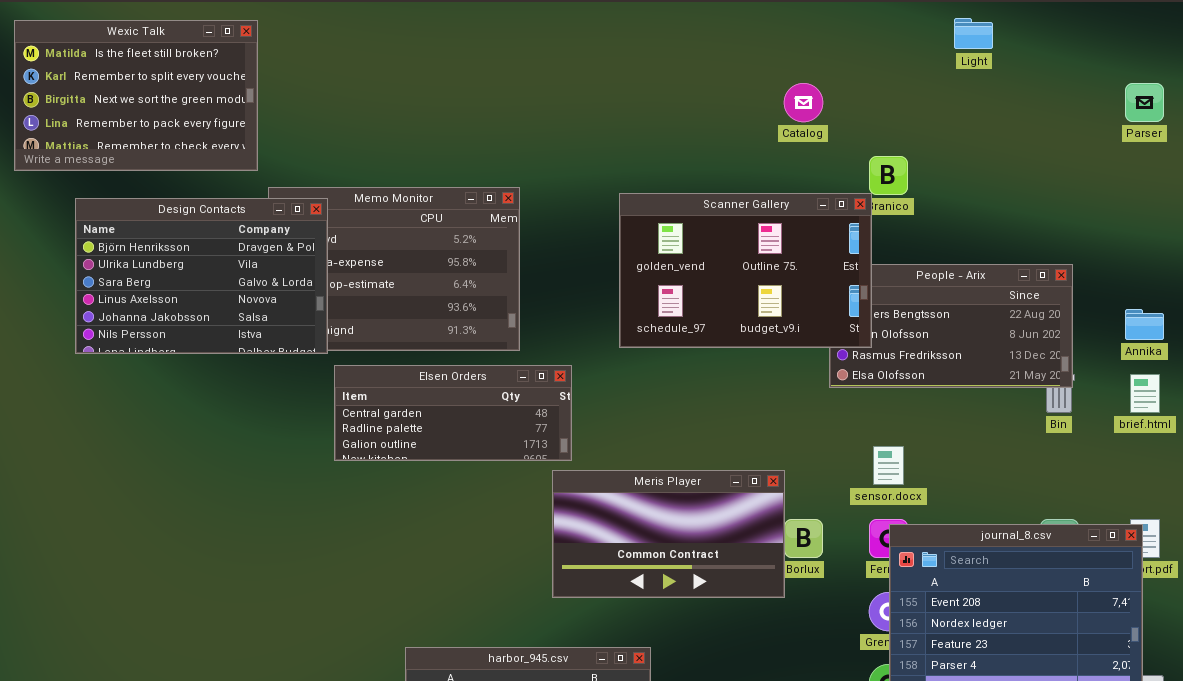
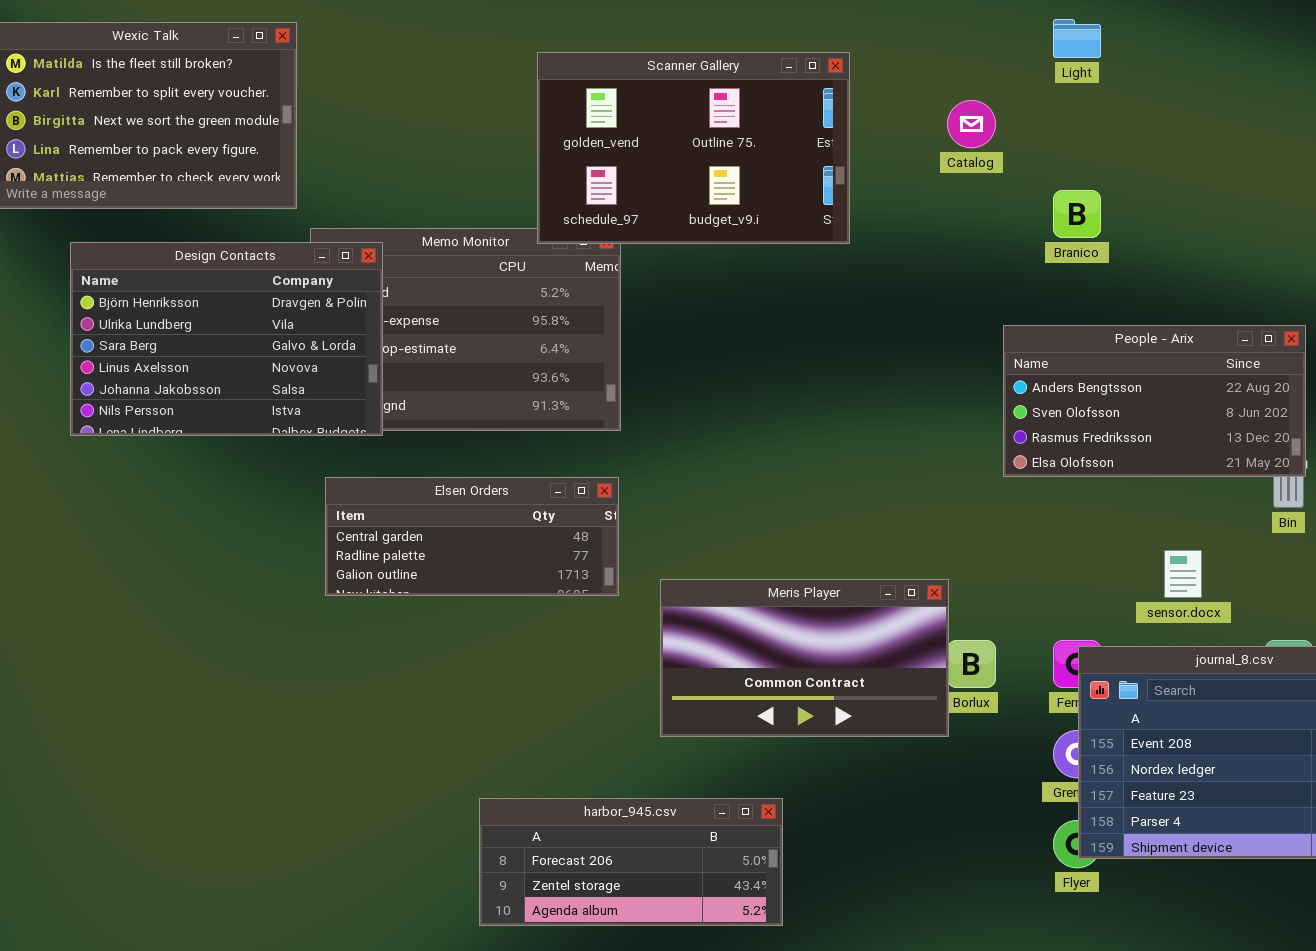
Light: [954,18,993,49] -> [1053,19,1101,58], moved
Scanner Gallery: [619,193,872,348] -> [537,52,850,244], moved
Elsen Orders: [334,365,572,461] -> [325,477,619,596], moved
sensor.docx: [873,446,904,485] -> [1164,550,1202,598], moved

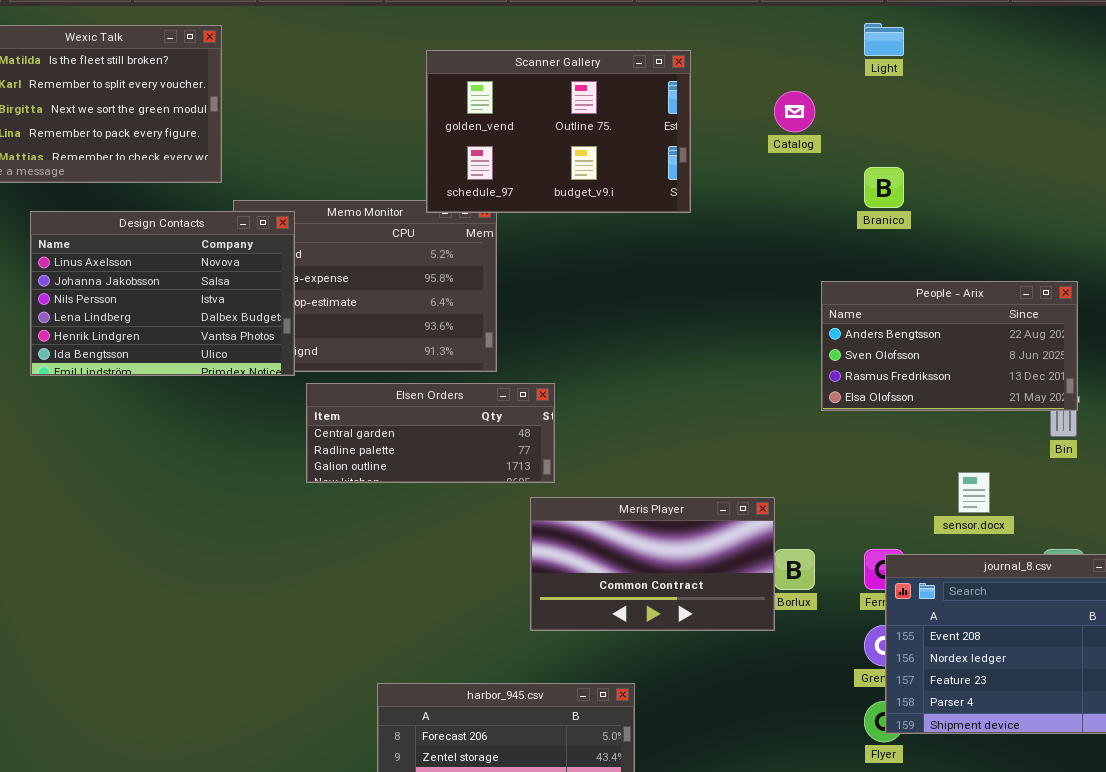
Design Contacts: [70,242,383,436] -> [30,211,295,376], scrolled down 3 rows
Elsen Orders: [325,477,619,596] -> [306,383,555,483], moved

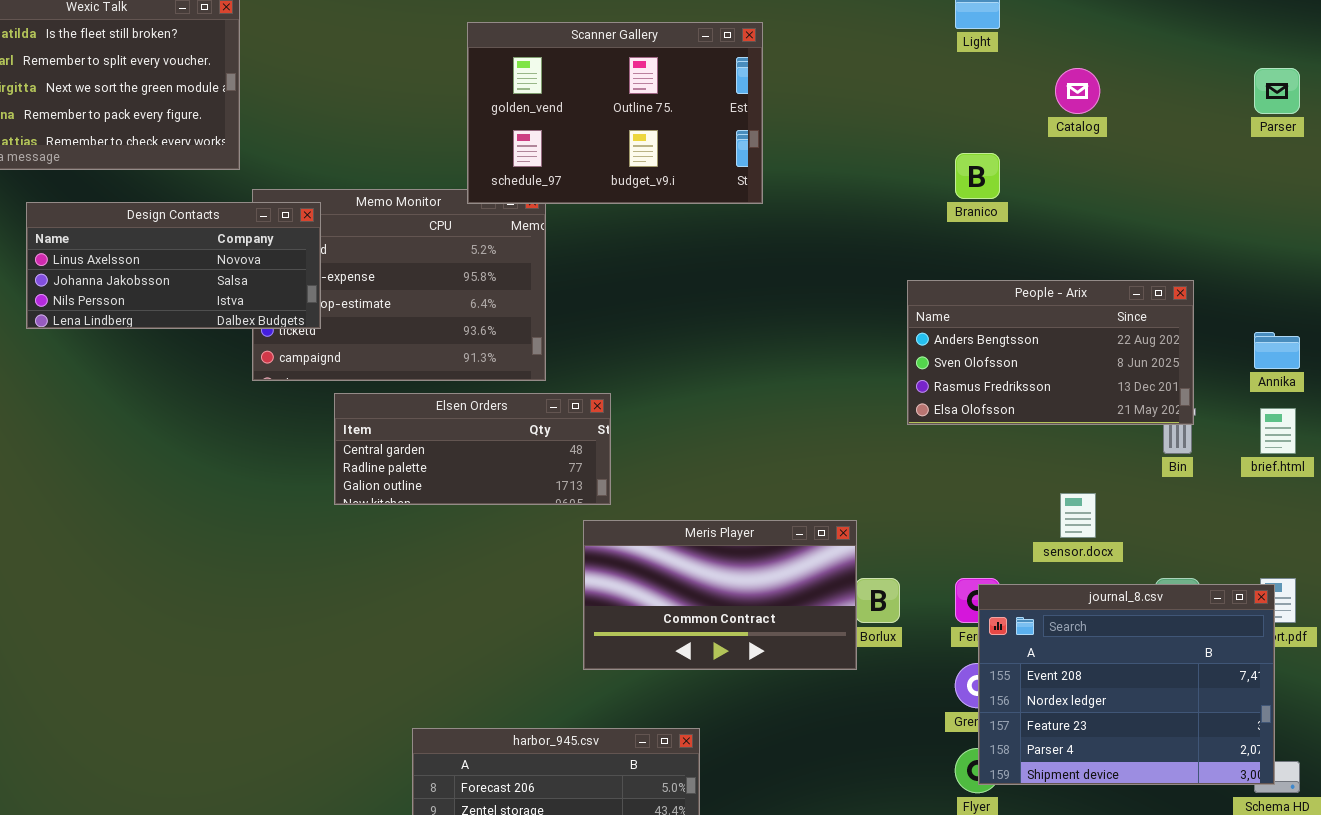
Catalog: [774,91,815,132] -> [1055,68,1100,114], moved
Design Contacts: [30,211,295,376] -> [26,202,321,329], resized

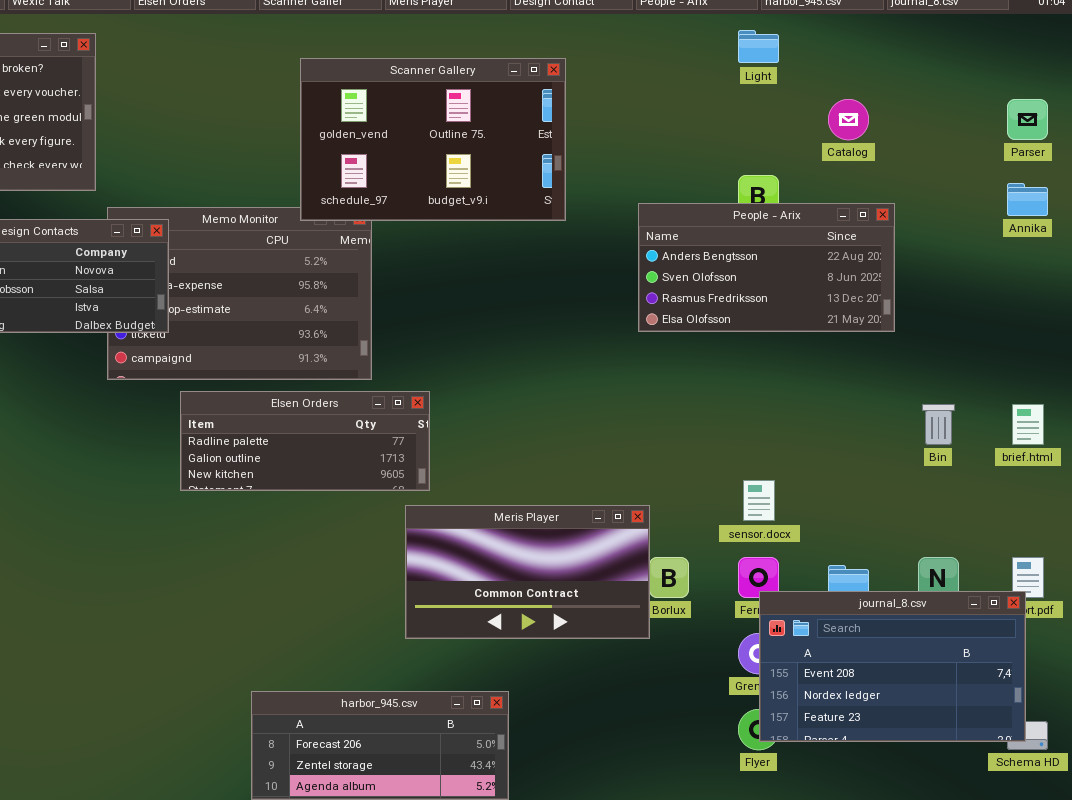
People - Arix: [907,280,1194,425] -> [638,203,895,332], moved
Annika: [1254,332,1300,369] -> [1007,183,1048,216], moved
Elsen Orders: [334,393,611,505] -> [180,391,430,491], scrolled down 1 row
sensor.docx: [1060,493,1096,538] -> [743,480,775,521], moved
journal_8.csv: [978,584,1275,785] -> [759,591,1026,742], resized

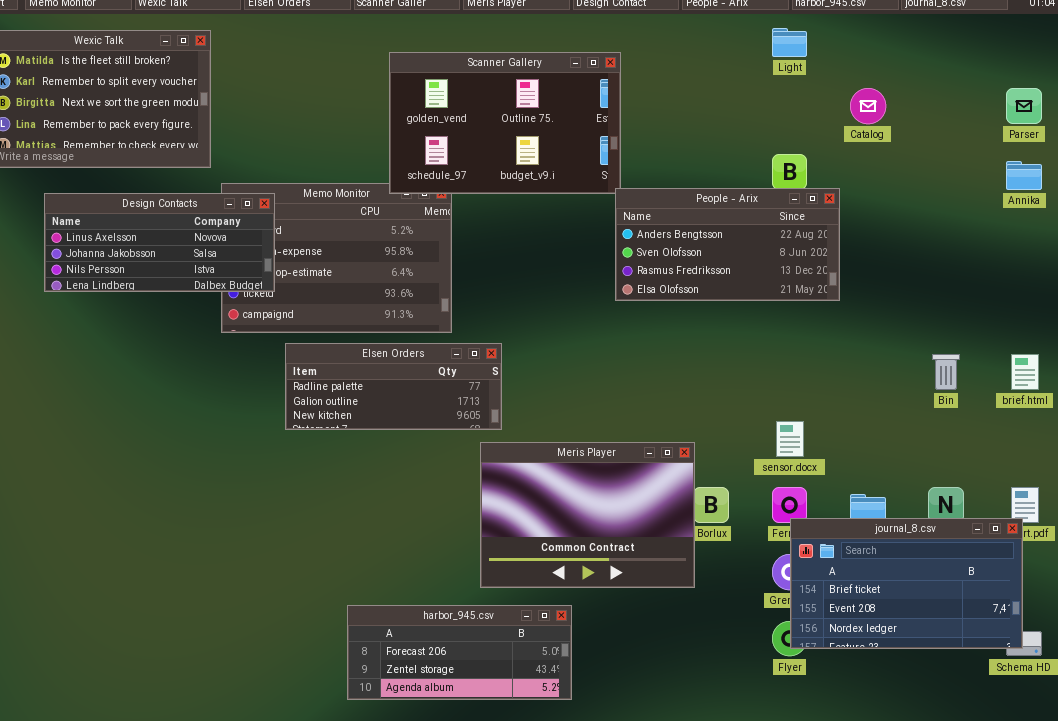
People - Arix: [638,203,895,332] -> [615,188,840,301], moved
Meris Player: [405,505,650,639] -> [480,442,695,588], resized
journal_8.csv: [759,591,1026,742] -> [790,518,1023,649], scrolled up 1 row

